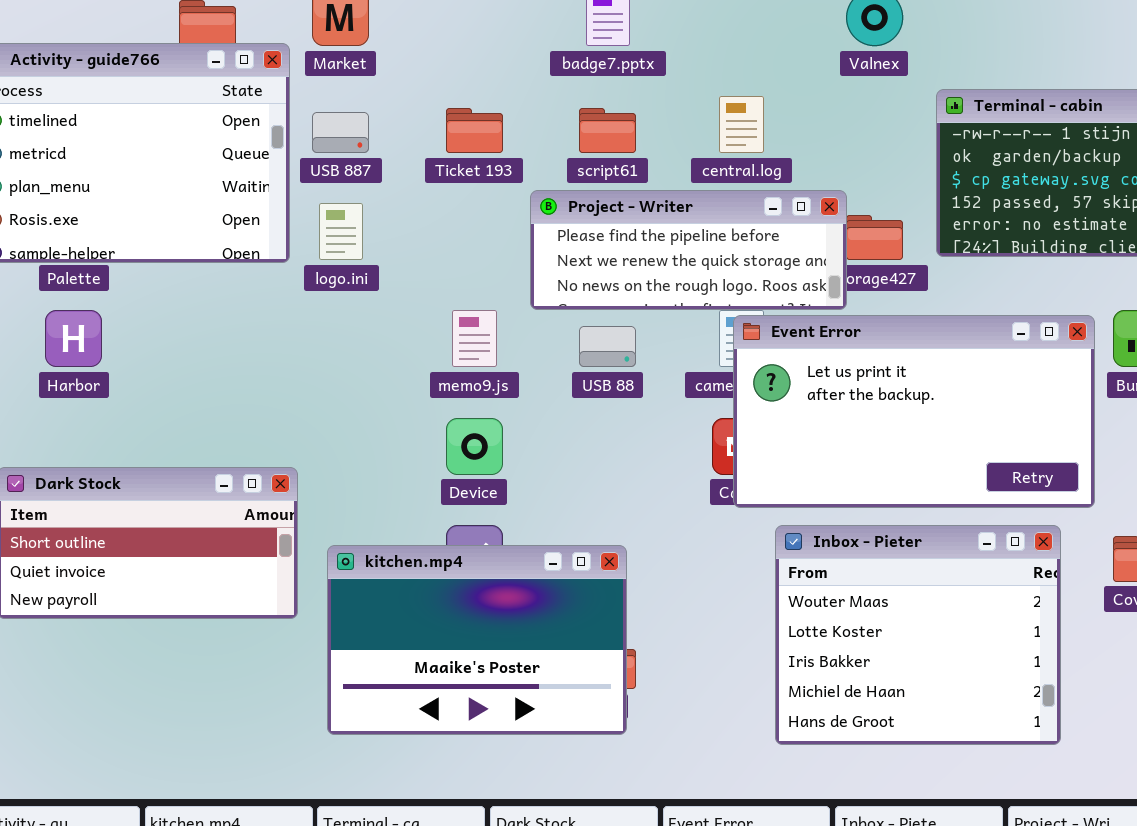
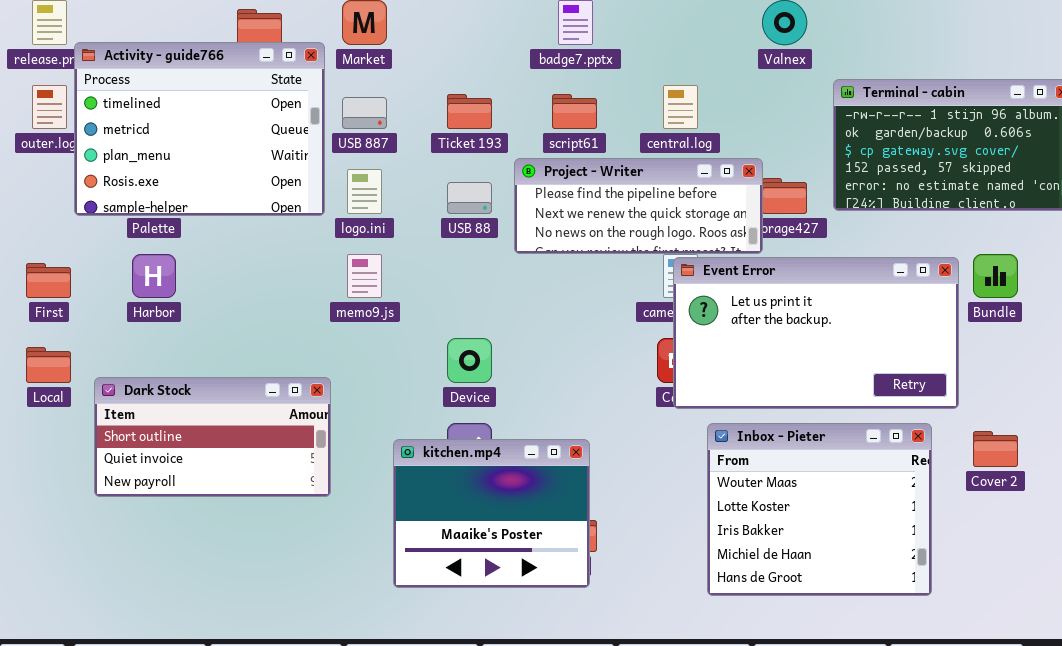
memo9.js: [452,310,497,367] -> [347,254,382,298], moved
USB 88: [579,326,636,367] -> [447,182,492,214], moved
kitchen.mp4: [327,545,627,735] -> [393,439,590,588], resized

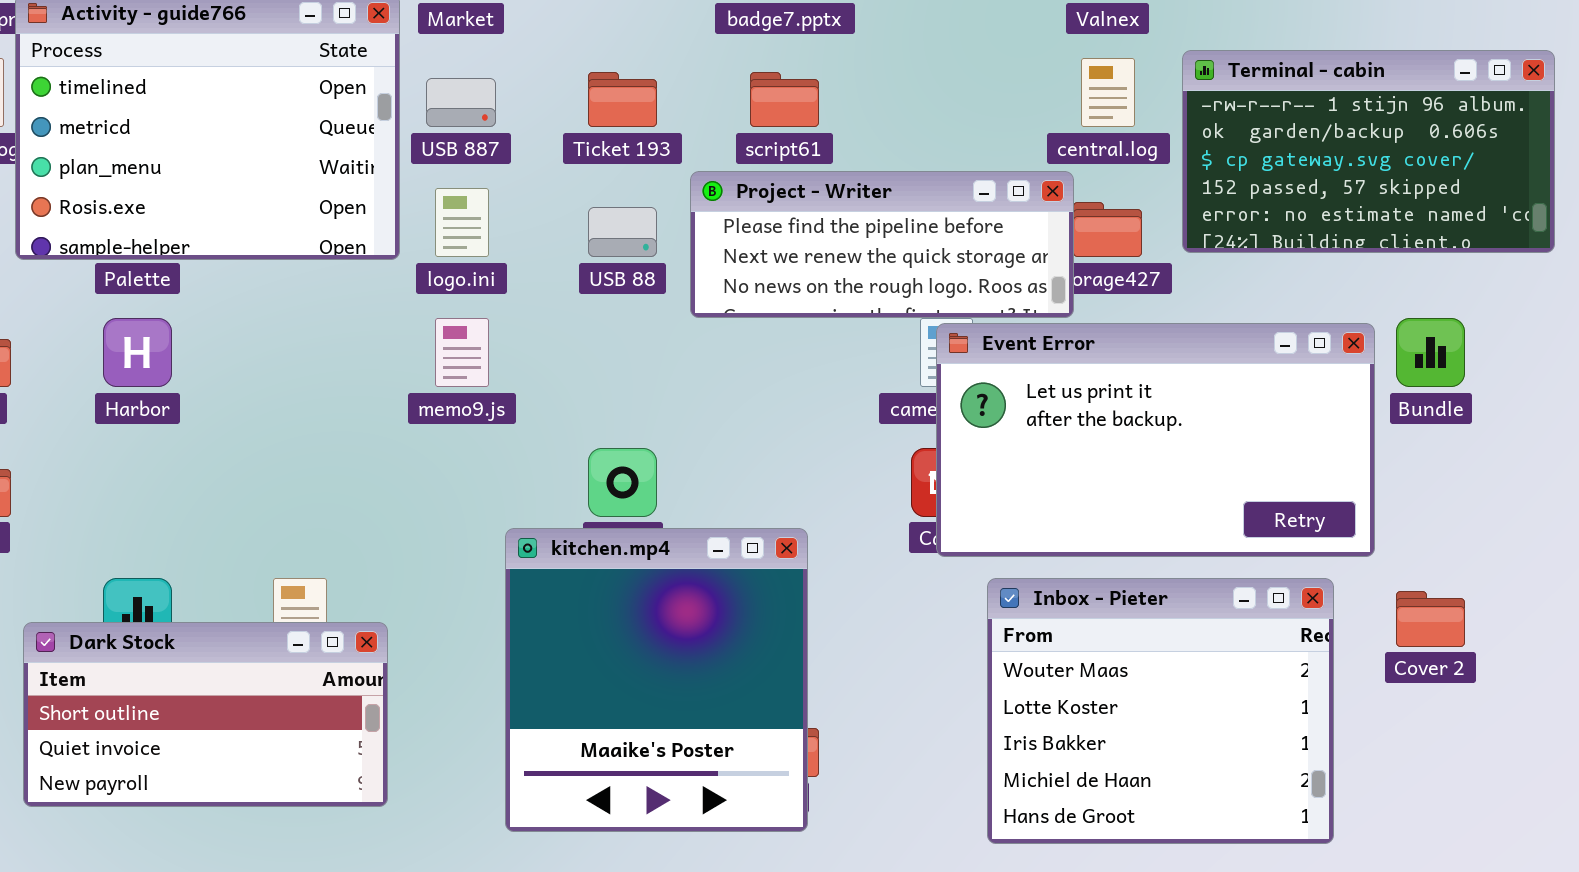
central.log: [663,85,698,129] -> [1081,58,1135,127], moved
Dark Stock: [94,377,331,497] -> [23,622,388,807], moved
kitchen.mp4: [393,439,590,588] -> [505,528,808,832], resized

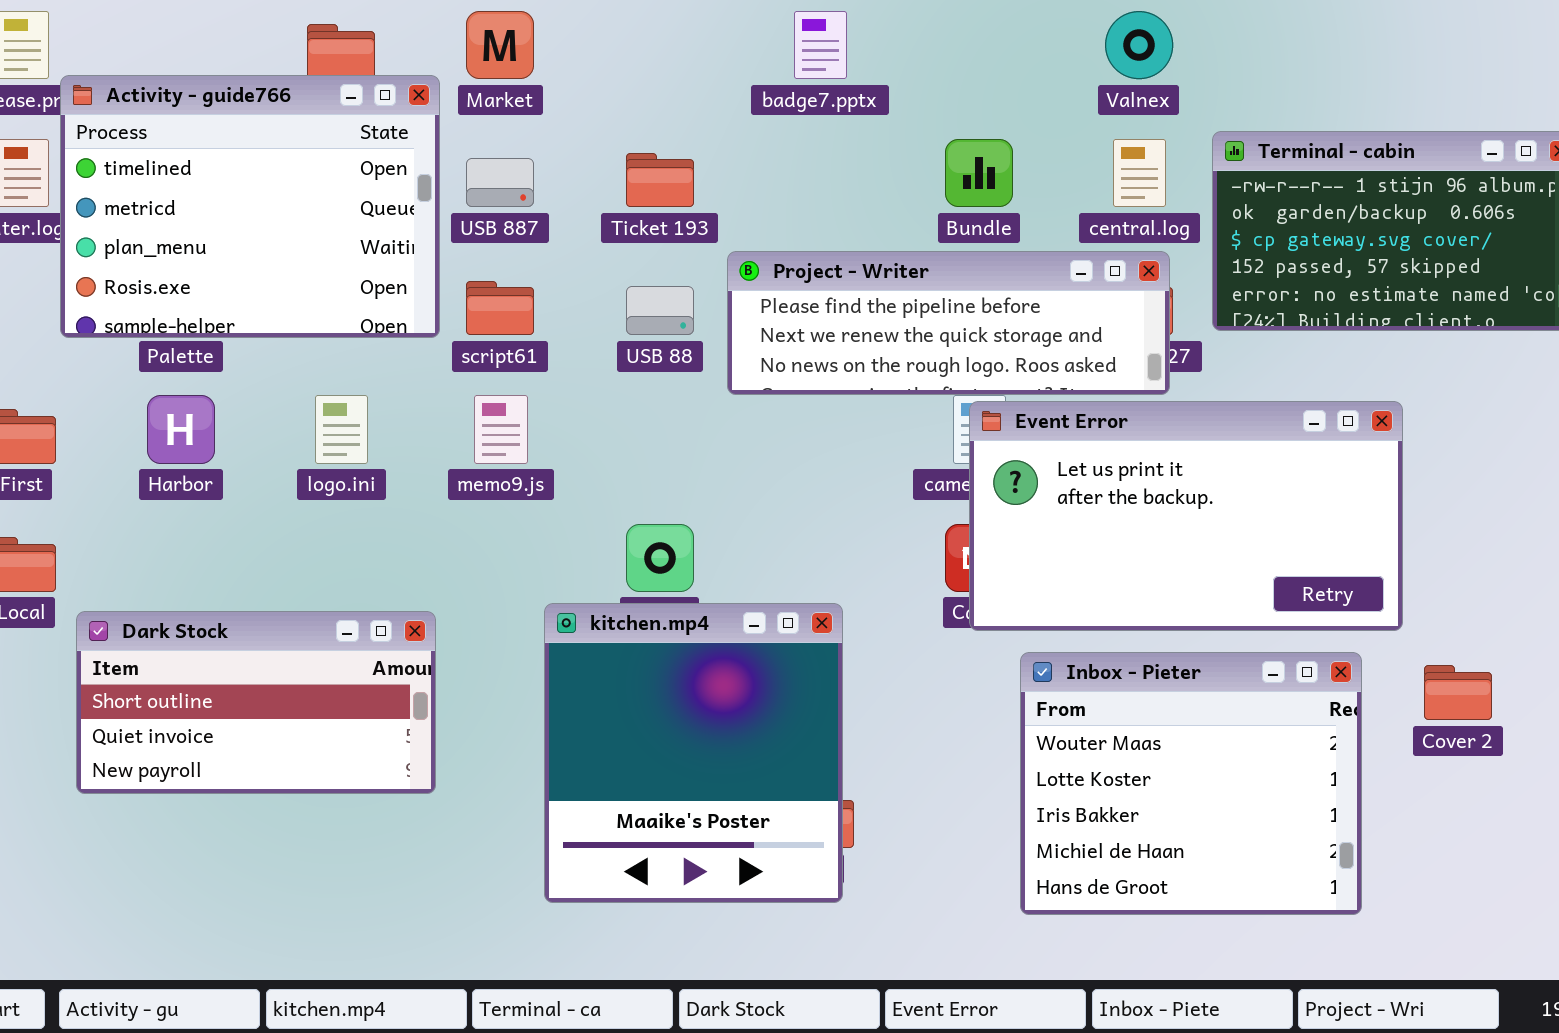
script61: [750,72,819,127] -> [466,281,534,335], moved
Project - Writer: [690,171,1074,318] -> [727,251,1170,395], resized
logo.ini: [435,188,489,257] -> [315,395,368,464], moved
Bundle: [1396,318,1465,387] -> [945,139,1013,207], moved
Dark Stock: [23,622,388,807] -> [76,611,436,794], moved

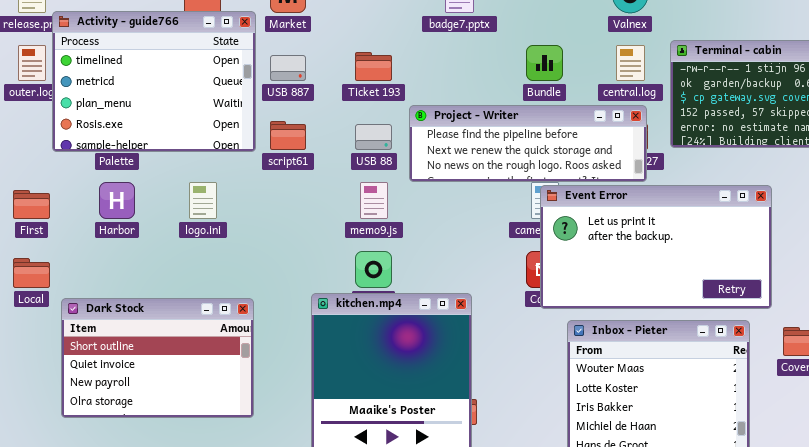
memo9.js: [474,395,528,464] -> [360,182,388,219], moved
Dark Stock: [76,611,436,794] -> [61,298,254,418], resized

